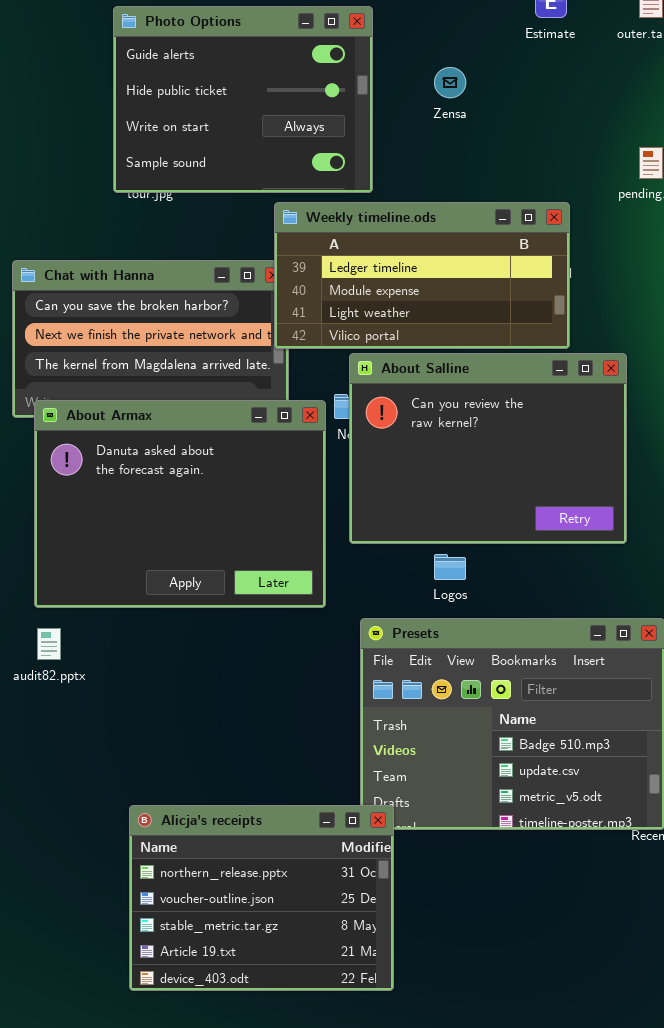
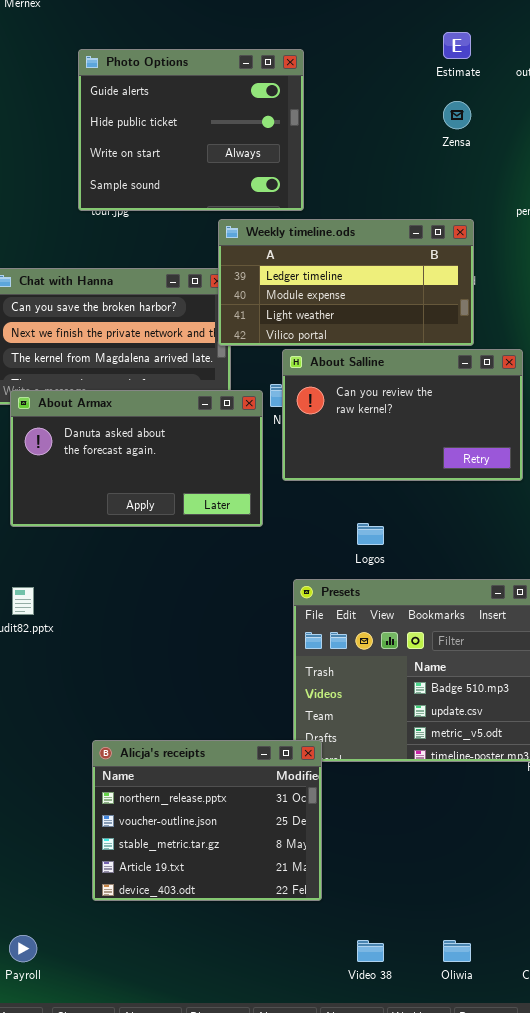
Zensa: [434,67,466,98] -> [443,101,471,129], moved
About Salline: [349,353,627,544] -> [282,349,523,481], resized
About Armax: [34,400,326,608] -> [10,390,263,527], resized

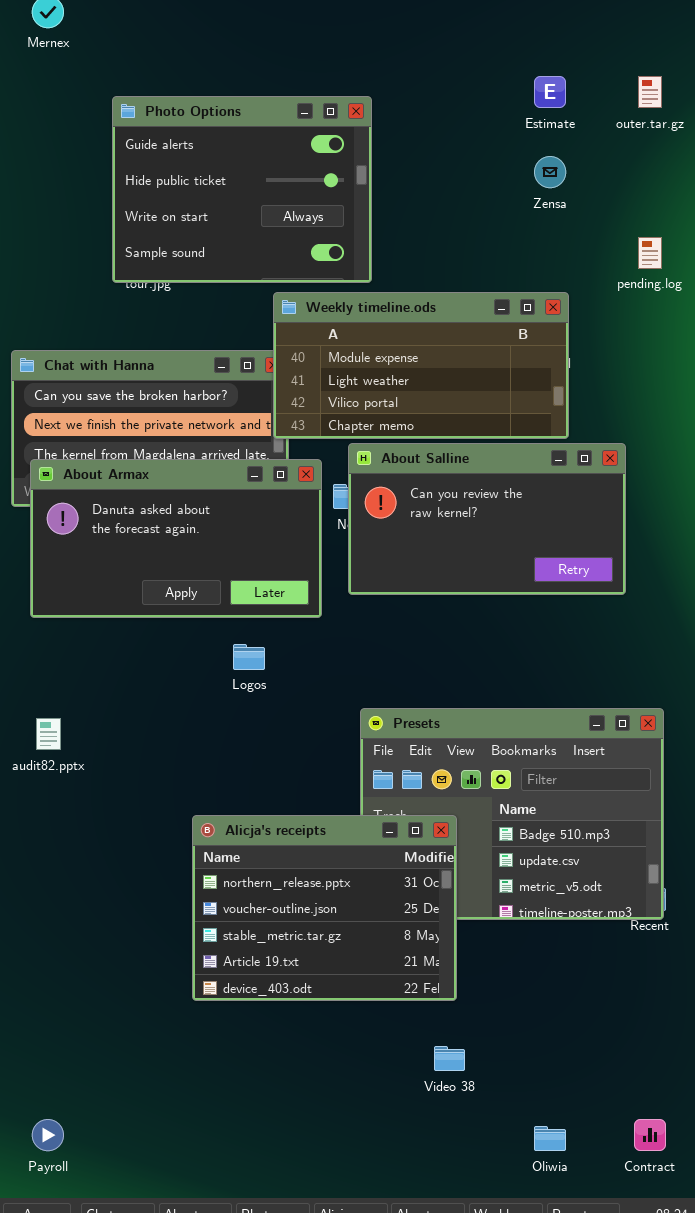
Weekly timeline.ods: [218,219,474,346] -> [273,292,569,439], scrolled down 1 row
About Armax: [10,390,263,527] -> [30,459,322,618], moved
Logos: [357,523,384,545] -> [233,644,265,670], moved
Alicja's receipts: [92,740,322,901] -> [192,815,457,1001], moved
Video 38: [357,940,384,962] -> [434,1046,465,1071], moved

